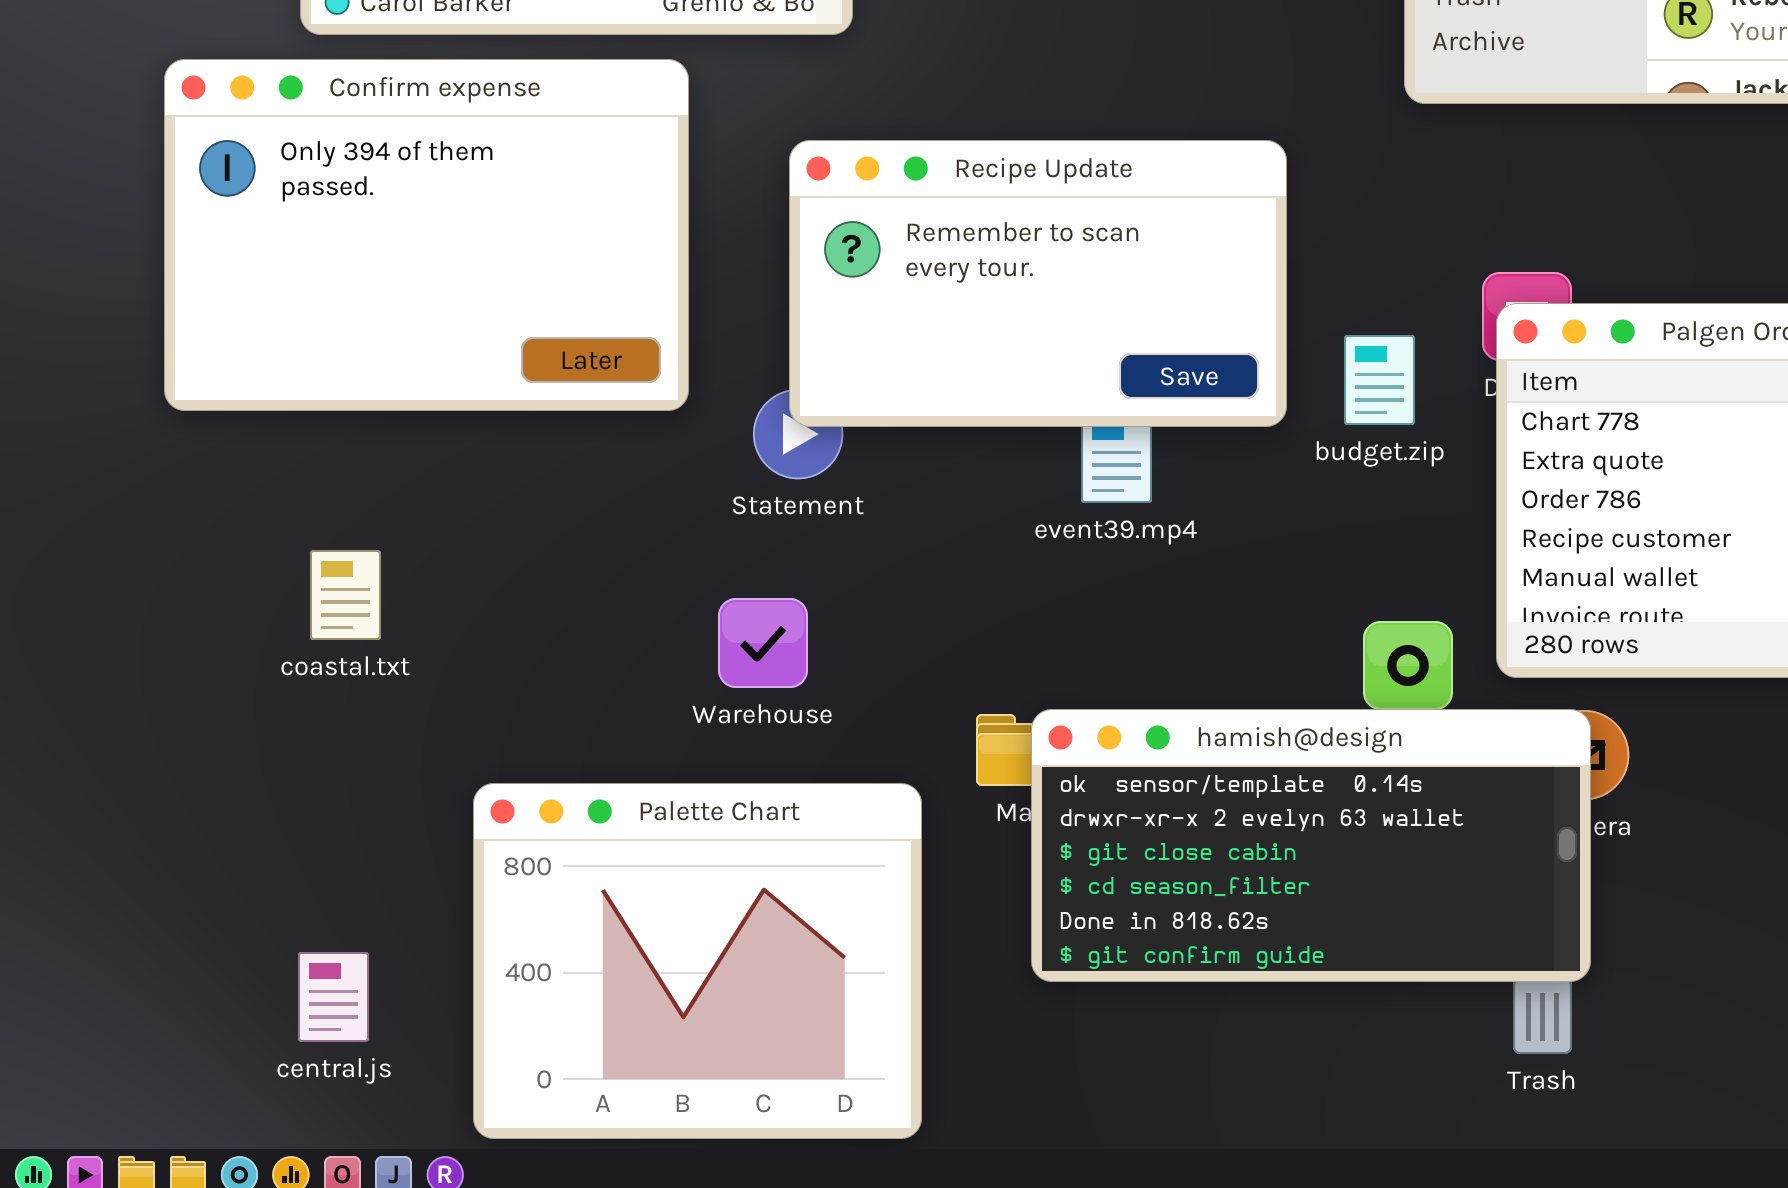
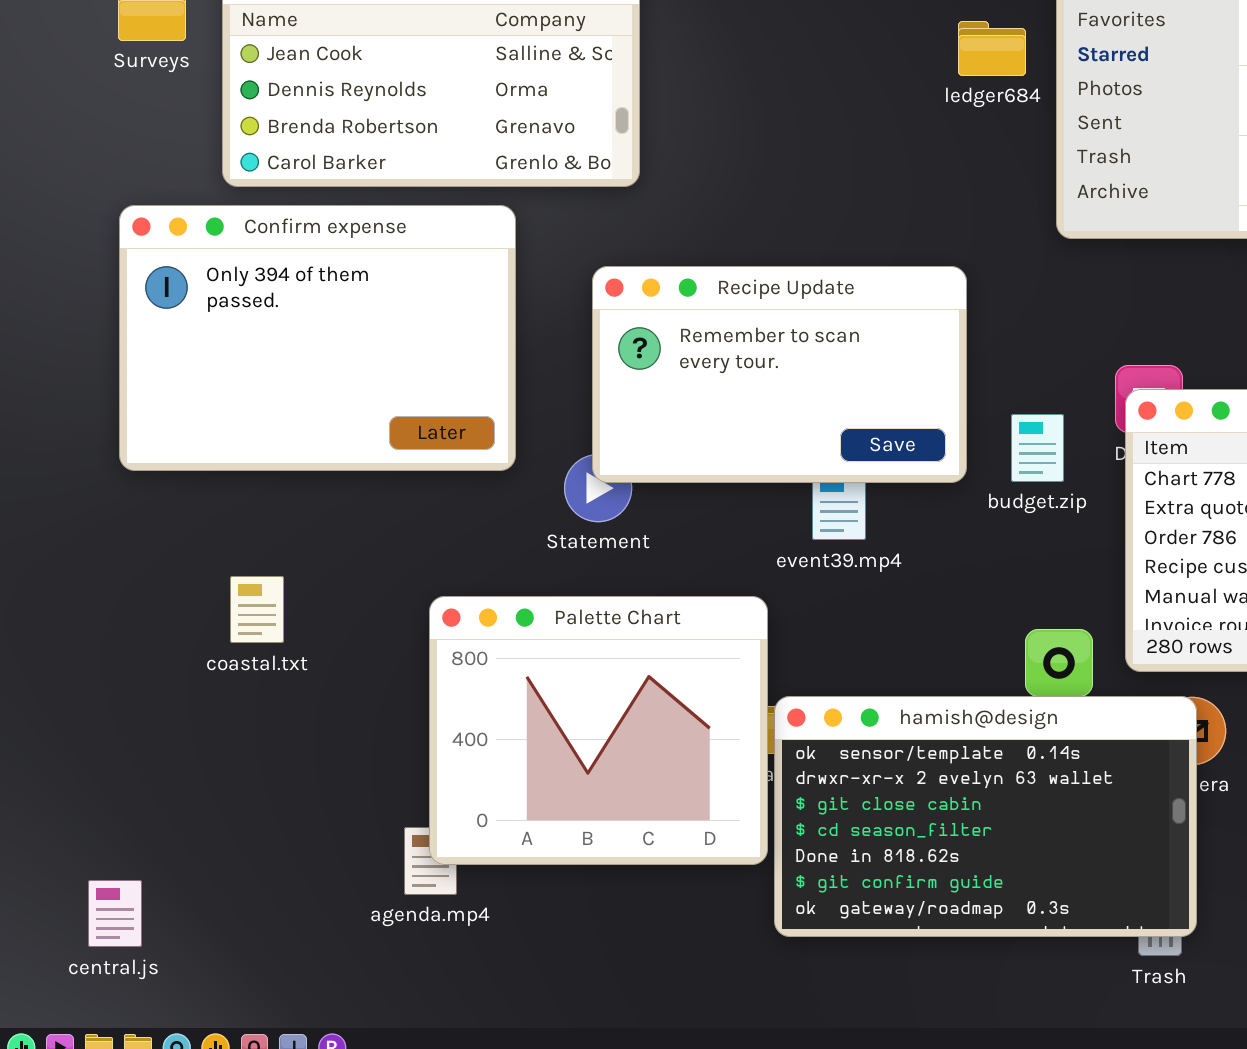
hamish@design: [1031,709,1591,982] -> [774,696,1197,937], resized
Palette Chart: [473,783,922,1139] -> [429,596,768,865], moved
central.js: [298,952,369,1042] -> [88,880,142,947], moved

